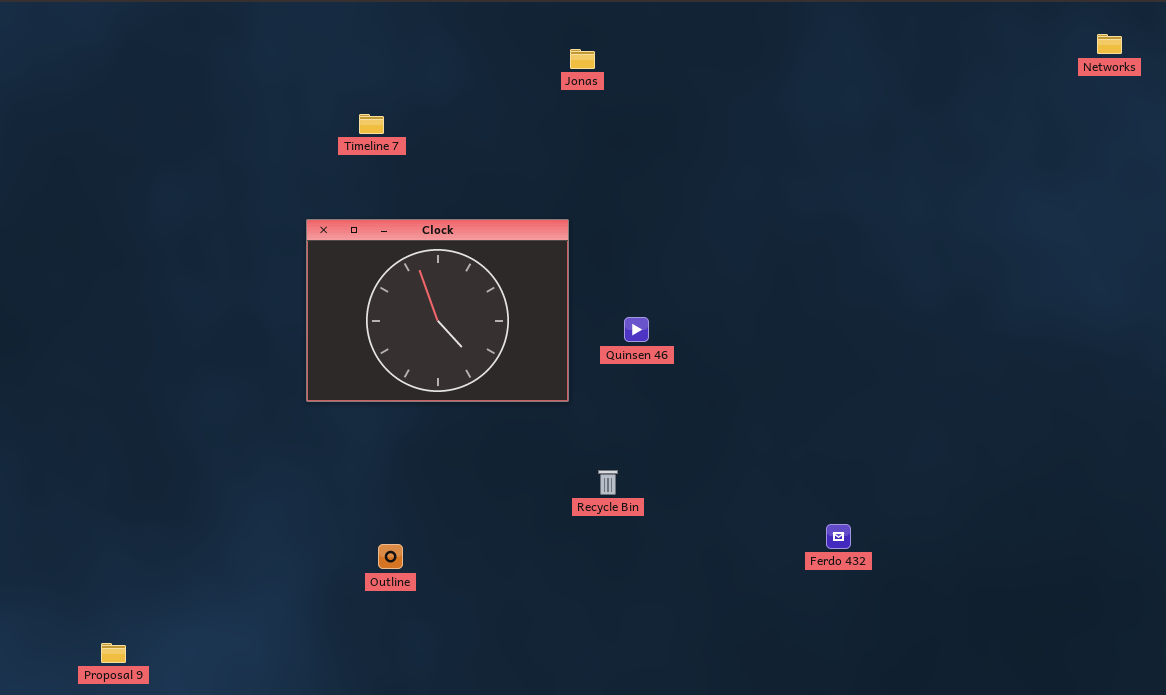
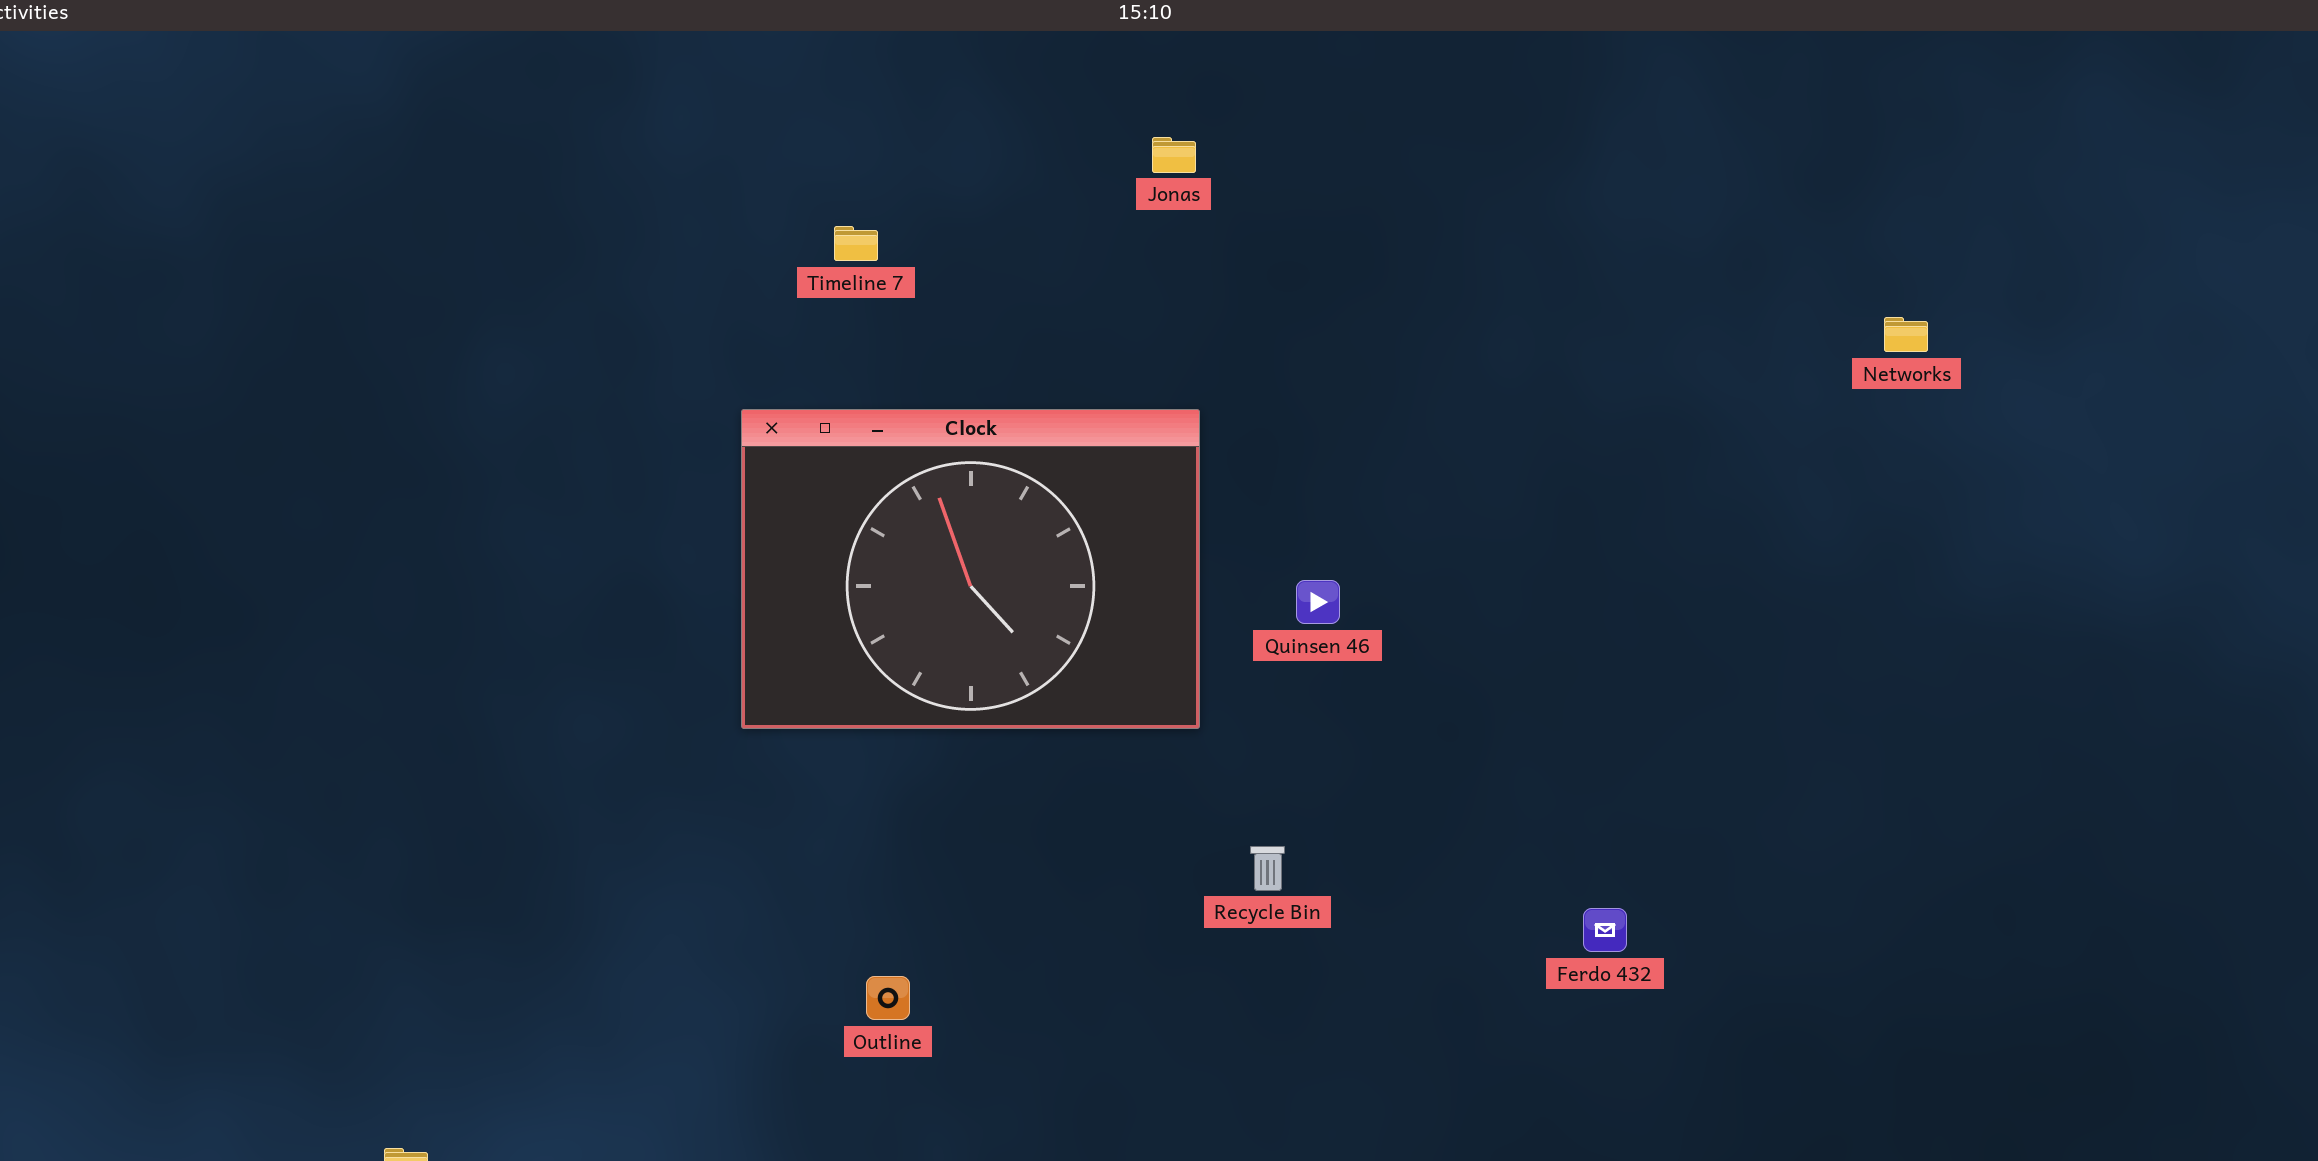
Networks: [1097,34,1122,54] -> [1884,317,1928,352], moved
Jonas: [570,49,595,69] -> [1152,137,1196,173], moved
Ferdo 432: [826,524,851,549] -> [1583,908,1627,952], moved

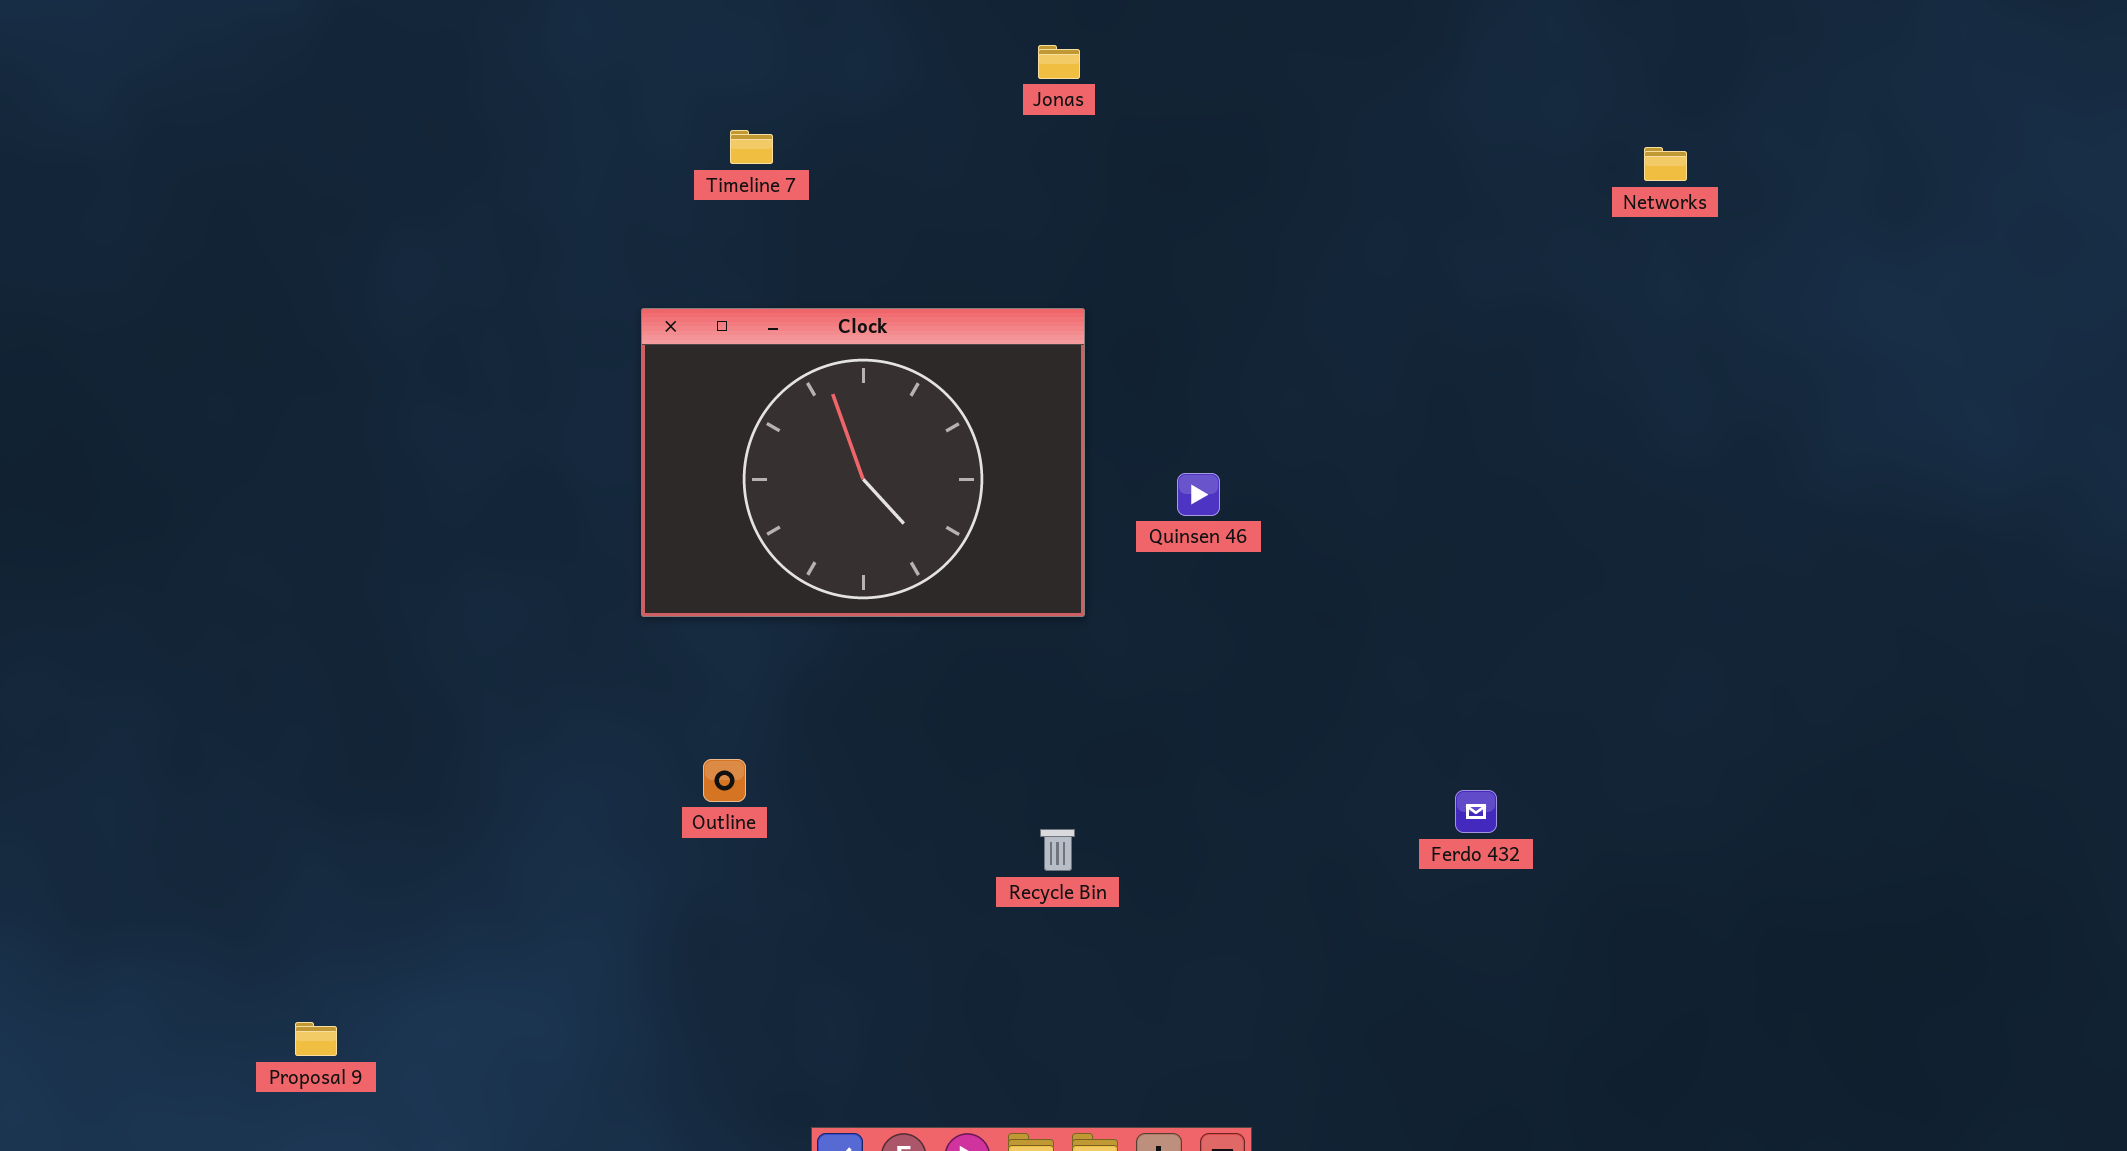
Networks: [1884,317,1928,352] -> [1644,147,1687,181], moved
Recycle Bin: [1250,846,1285,891] -> [1040,829,1075,871], moved
Outline: [866,976,910,1020] -> [703,759,746,802], moved

